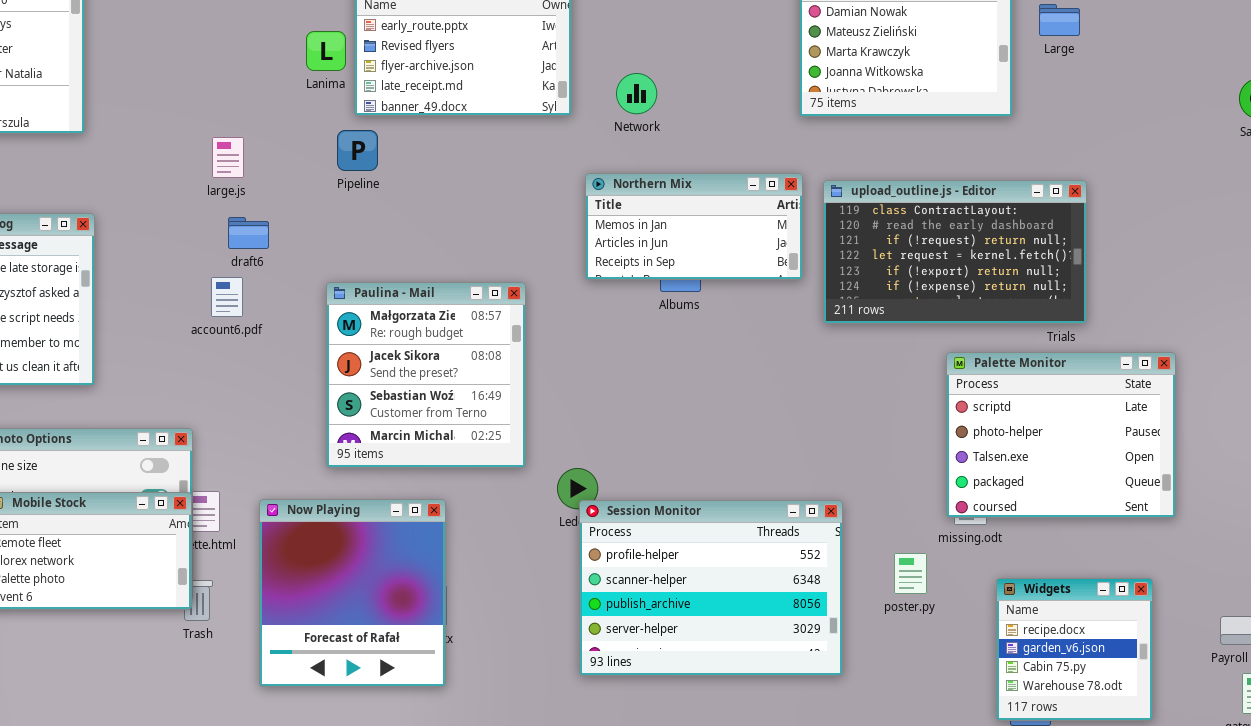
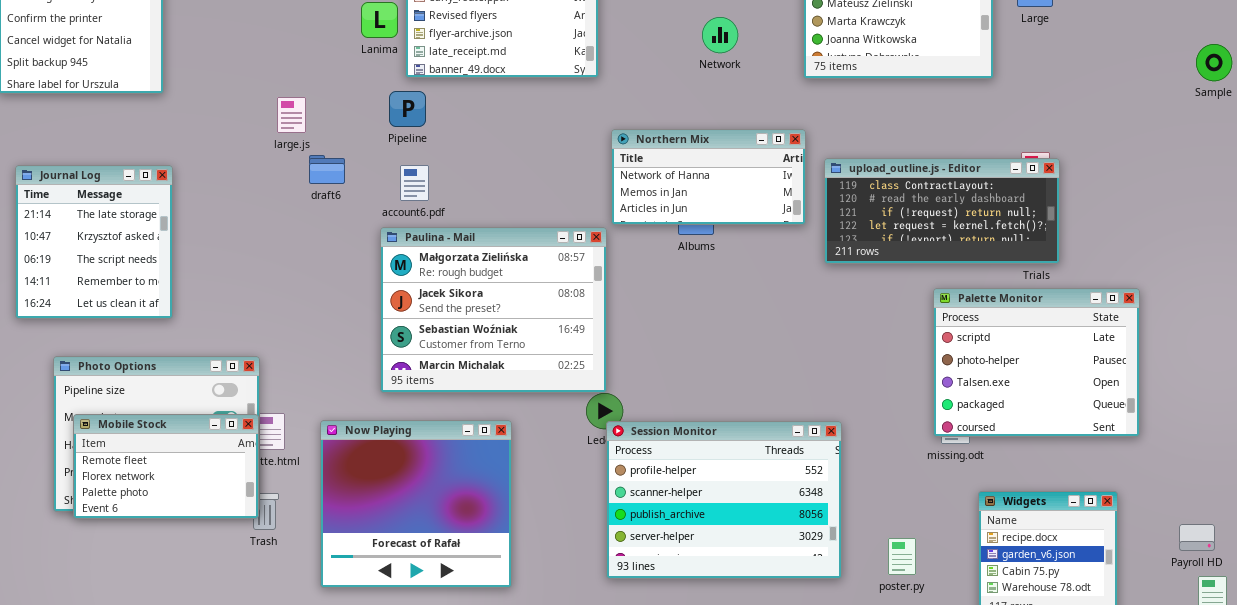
Network: [616,73,657,114] -> [702,17,738,53], moved
Northern Mix: [585,173,803,280] -> [611,129,806,225], scrolled up 1 row
upload_outline.js - Editor: [823,180,1087,324] -> [824,158,1060,264], resized
draft6: [228,217,269,249] -> [309,155,345,184], moved
account6.pdf: [211,277,243,317] -> [400,165,429,201], moved
Paulina - Mail: [326,282,526,468] -> [380,227,607,393], resized
Now Playing: [259,499,446,687] -> [320,420,512,588], resized
poster.py: [894,553,927,594] -> [888,538,916,575], moved

